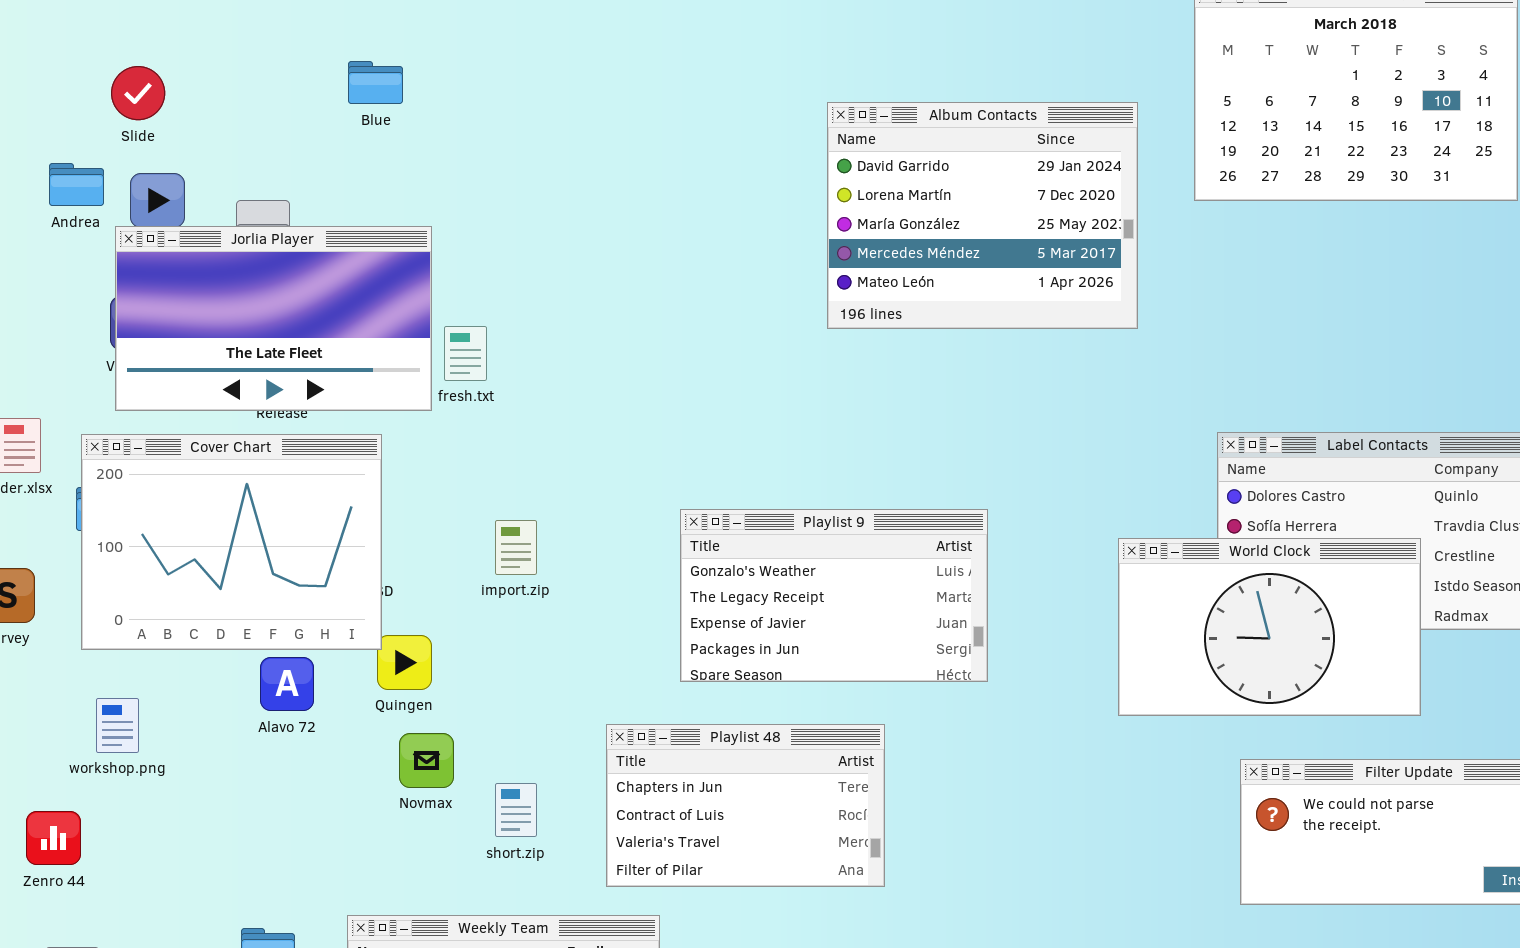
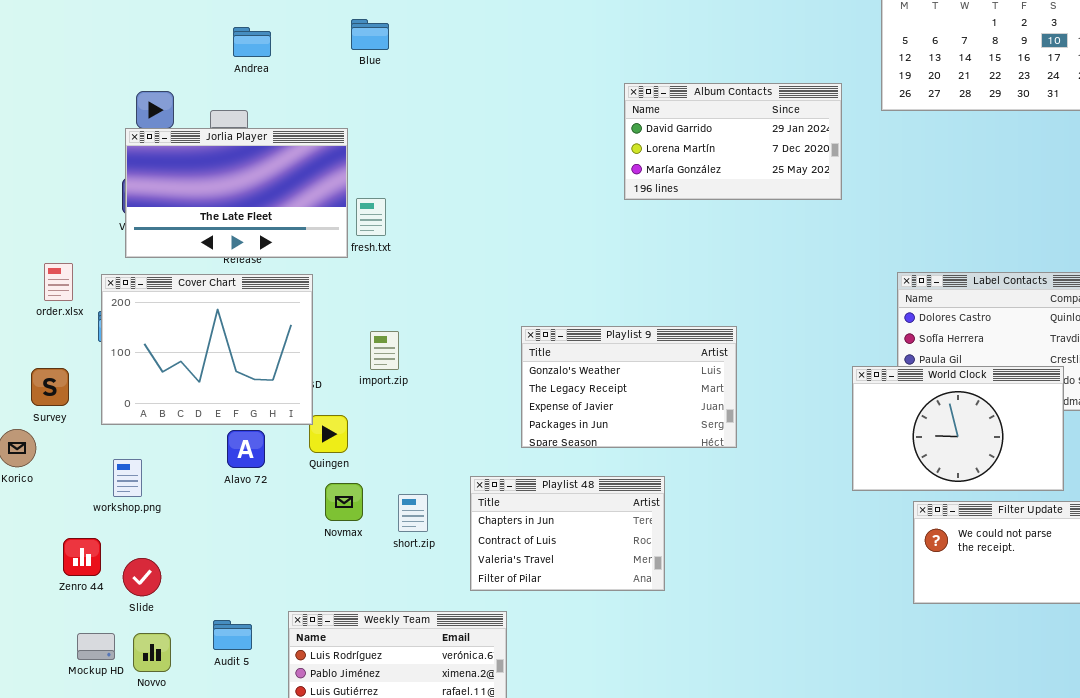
Blue: [348,61,403,104] -> [351,19,389,50], moved
Slide: [111,66,165,120] -> [123,558,161,596], moved
Album Contacts: [827,102,1138,329] -> [624,83,842,200], resized
Andrea: [49,163,104,206] -> [233,27,271,57], moved
import.zip: [495,520,537,575] -> [370,331,399,370], moved
World Clock: [1118,538,1421,716] -> [852,366,1064,491], moved
short.zip: [495,783,537,837] -> [398,494,428,532], moved

